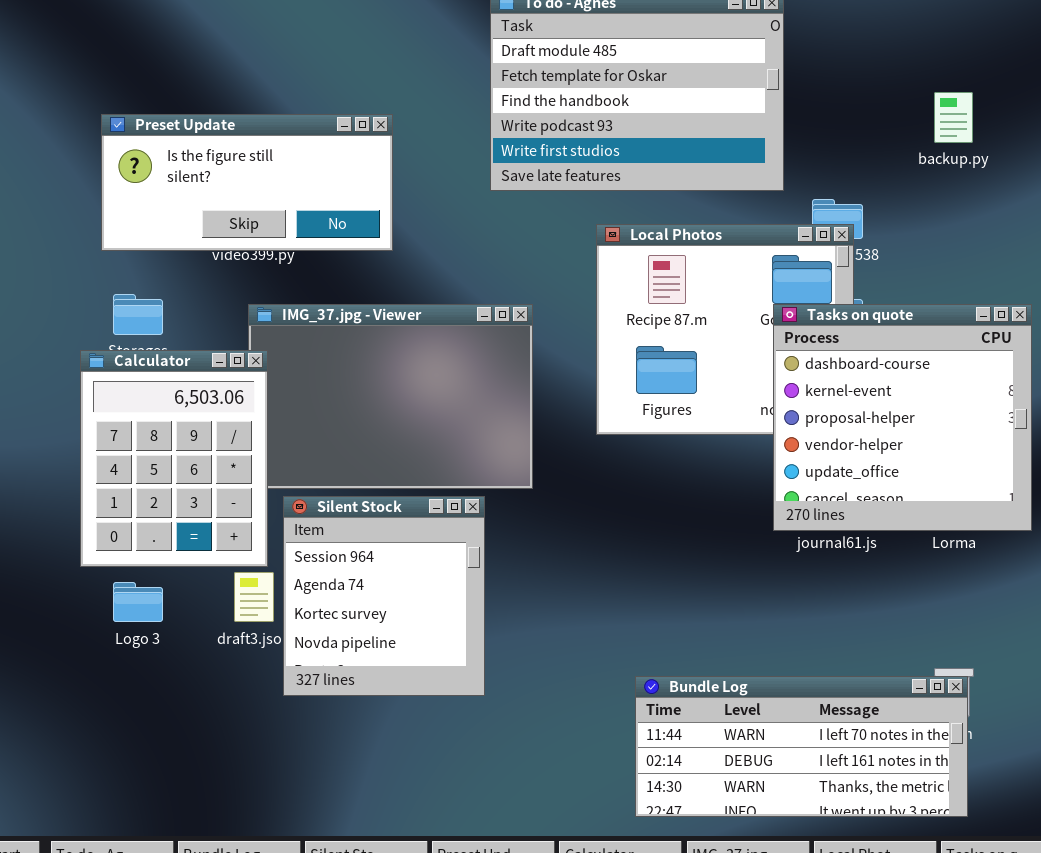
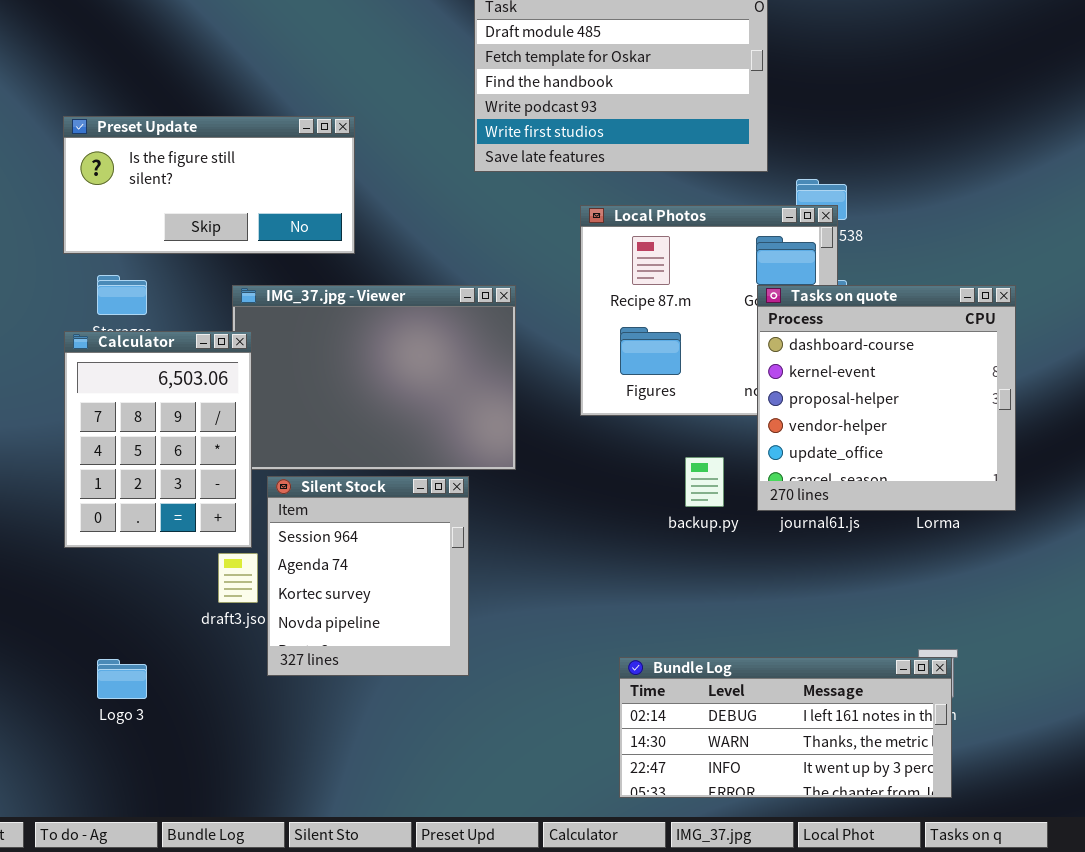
backup.py: [934,92,973,143] -> [685,457,724,507], moved
Preset Update: [101,114,393,251] -> [63,116,355,254], moved
Logo 3: [113,582,163,622] -> [97,659,147,699], moved
Bundle Log: [635,676,968,817] -> [619,657,952,798], scrolled down 1 row

